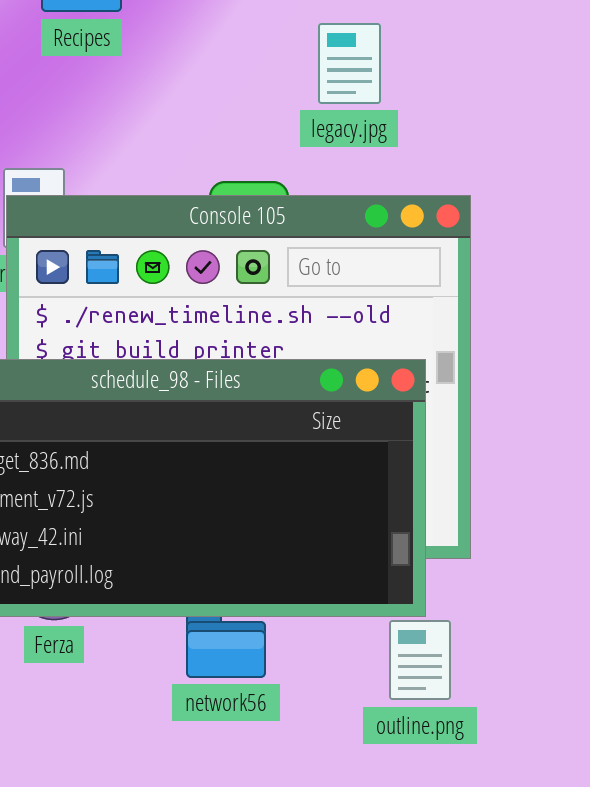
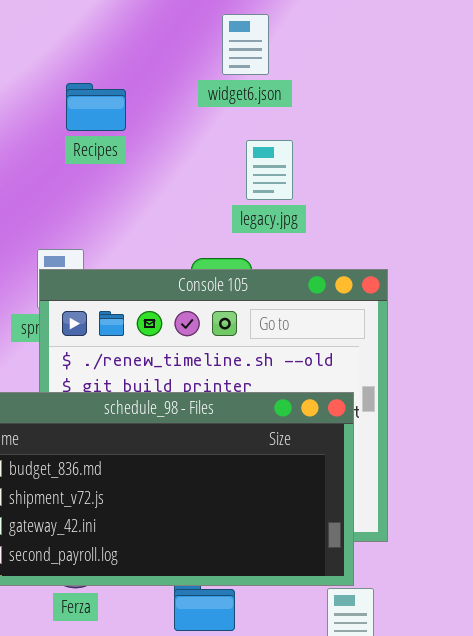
legacy.jpg: [318,23,381,104] -> [246,140,293,200], moved

